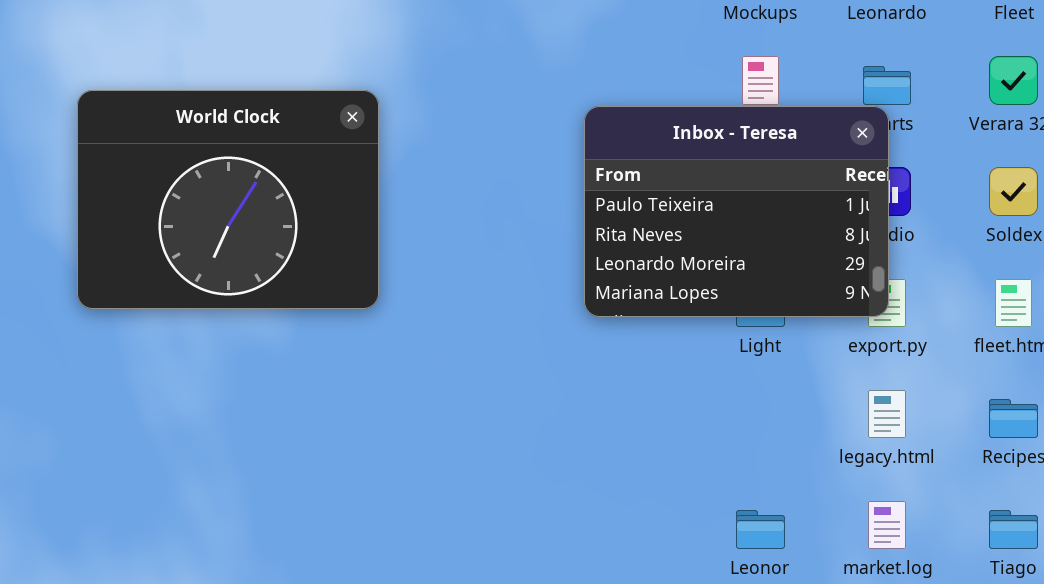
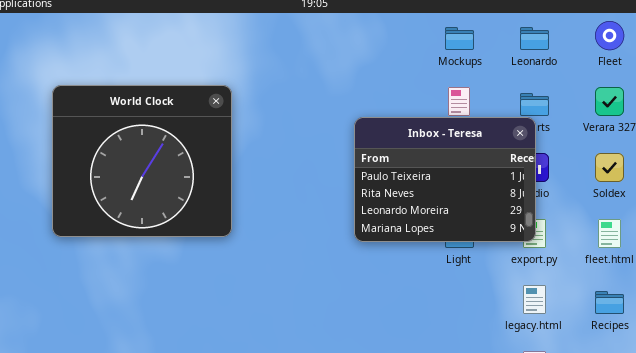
World Clock: [77,90,379,309] -> [52,85,232,237], resized

